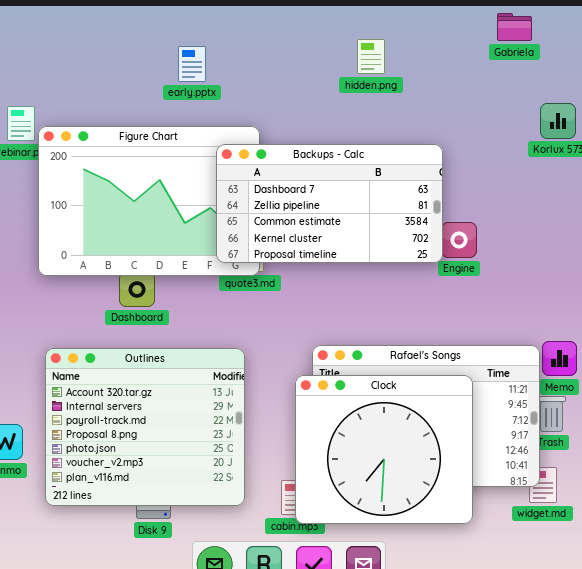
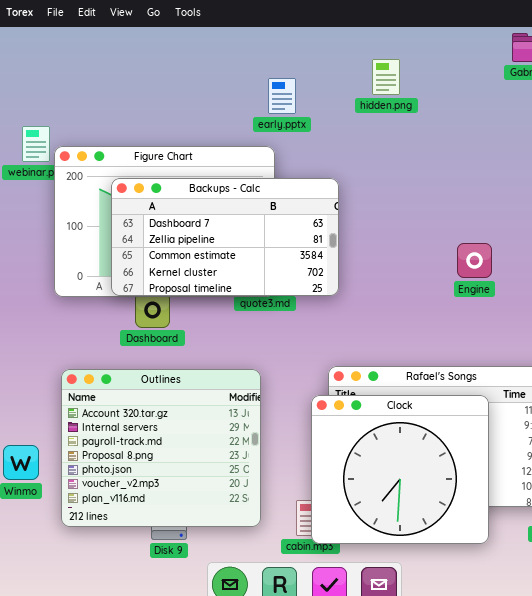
early.pptx: [178,46,206,82] -> [268,78,296,114], moved
Backups - Calc: [216,144,443,263] -> [111,178,339,296], moved

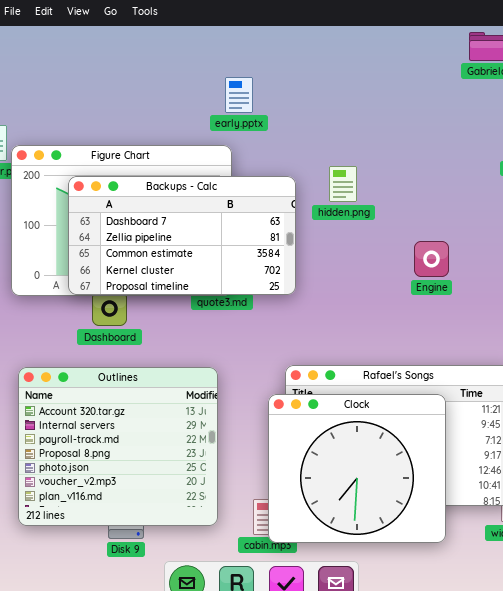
hidden.png: [372,59,400,95] -> [329,166,357,202], moved

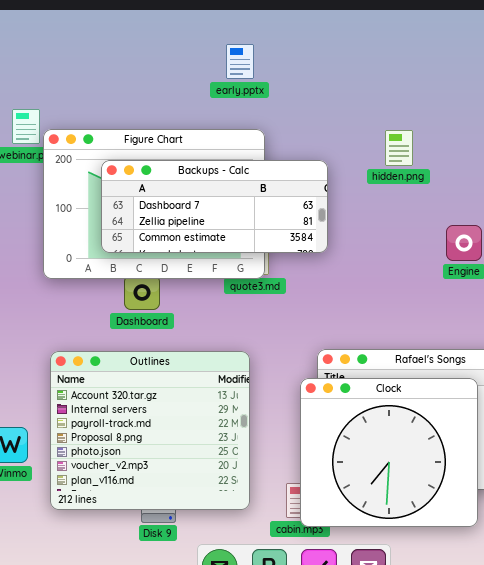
early.pptx: [225,77,253,113] -> [226,44,254,79], moved
hidden.png: [329,166,357,202] -> [385,130,413,166], moved
Backups - Calc: [68,176,296,295] -> [101,160,328,253], resized

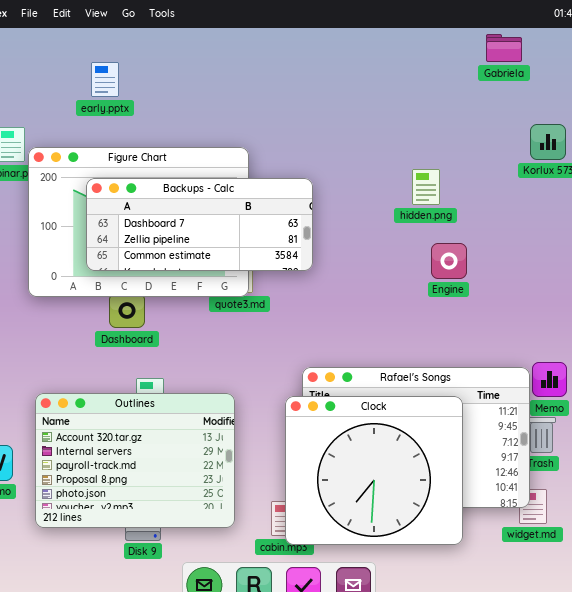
early.pptx: [226,44,254,79] -> [91,62,119,97], moved
hidden.png: [385,130,413,166] -> [412,169,440,205], moved
Outlines: [50,351,250,510] -> [35,393,235,528], resized

